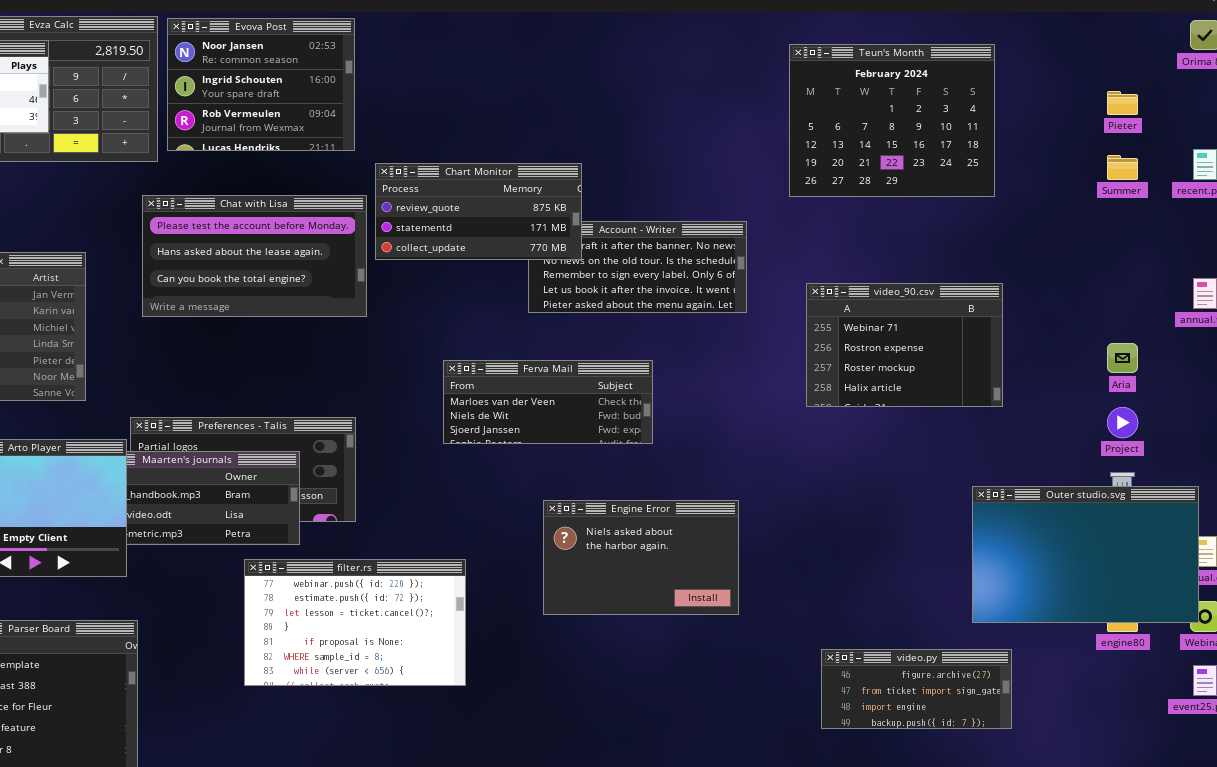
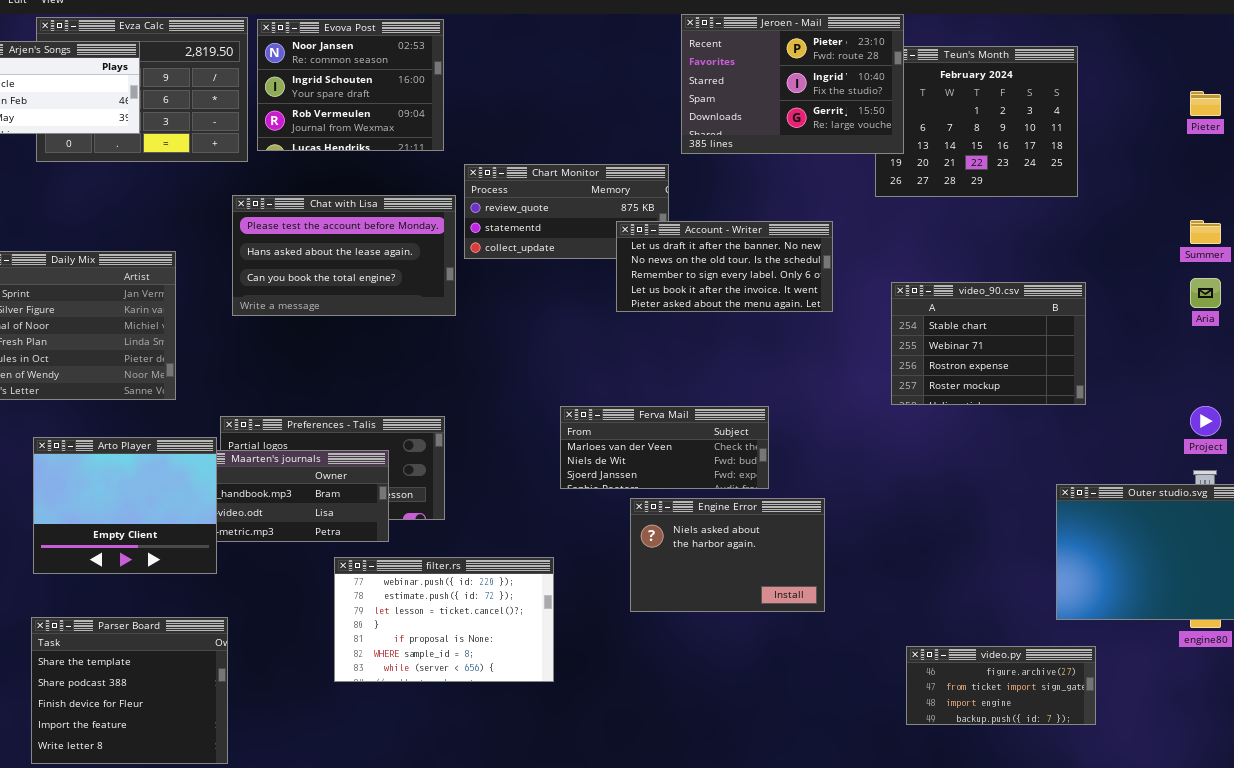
Jeroen - Mail: none -> [681,14,904,154], opened
Summer: [1107,155,1138,180] -> [1190,220,1221,244], moved
Account - Writer: [528,221,747,313] -> [616,221,833,312], raised
video_90.csv: [806,283,1003,407] -> [891,282,1086,405], scrolled up 1 row
Aria: [1107,343,1138,373] -> [1190,278,1221,308], moved
Ferva Mail: [443,360,653,444] -> [560,406,769,489], moved

